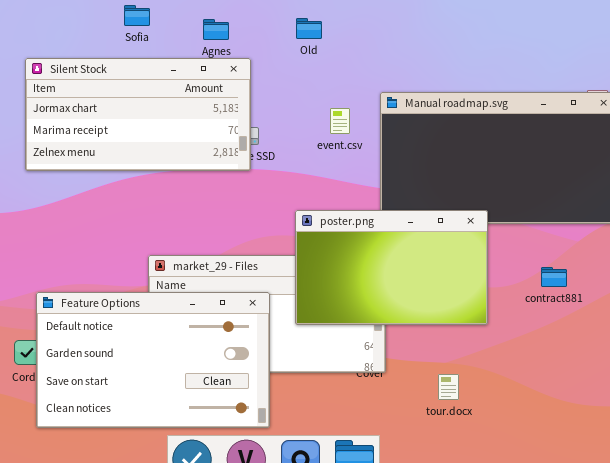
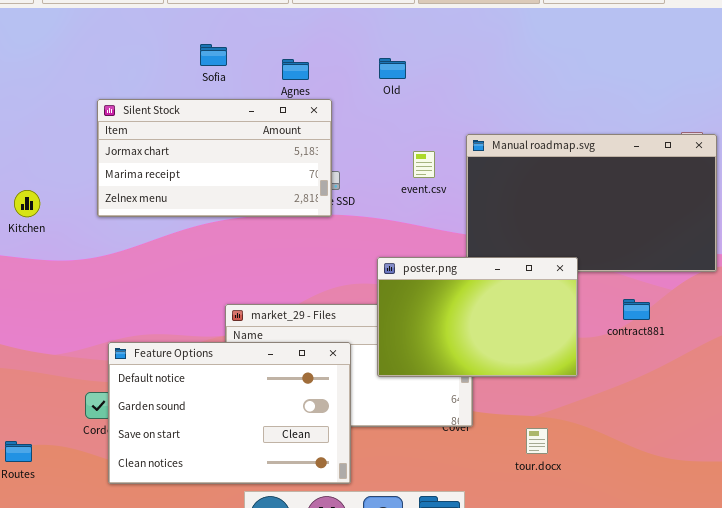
contract881: [541,267,567,287] -> [623,299,650,320], moved

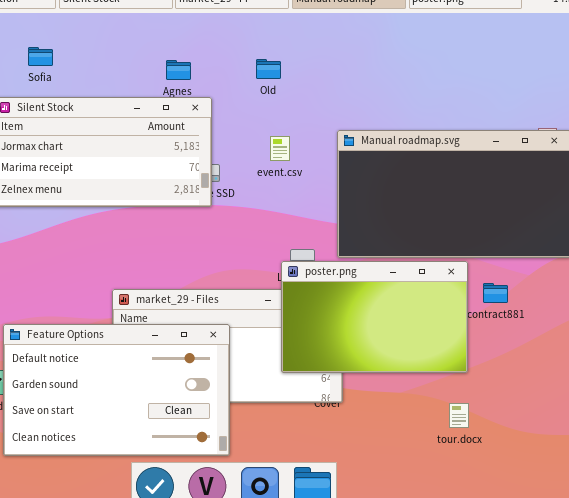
Sofia: [200,44,227,66] -> [28,47,53,66], moved
event.csv: [413,151,435,178] -> [270,136,290,161], moved
poster.png: [377,257,578,377] -> [281,261,468,373], moved
tour.docx: [526,428,548,454] -> [449,403,469,428], moved

